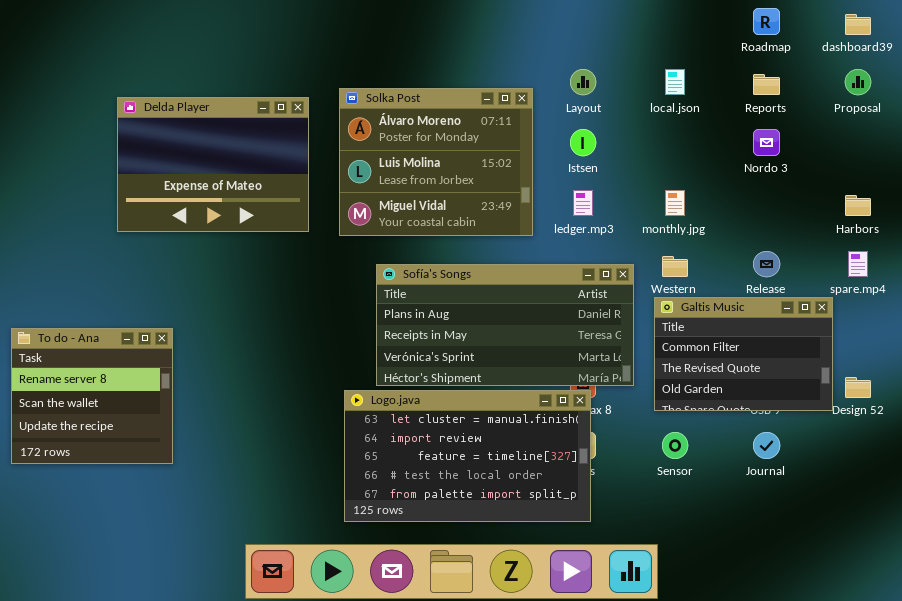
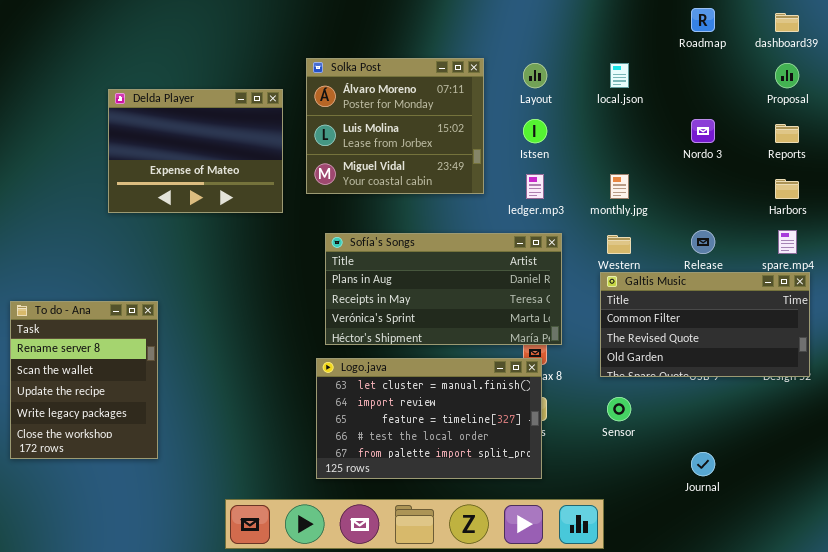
Reports: [753,74,780,95] -> [775,124,799,143], moved
Solka Post: [339,88,533,236] -> [306,58,484,194], moved
Sofía's Songs: [376,264,634,386] -> [325,233,562,345], moved
Galtis Music: [654,297,833,411] -> [600,272,810,377], resized
To do - Ana: [11,328,173,464] -> [10,301,158,459], resized
Journal: [753,432,780,459] -> [691,452,715,476], moved

